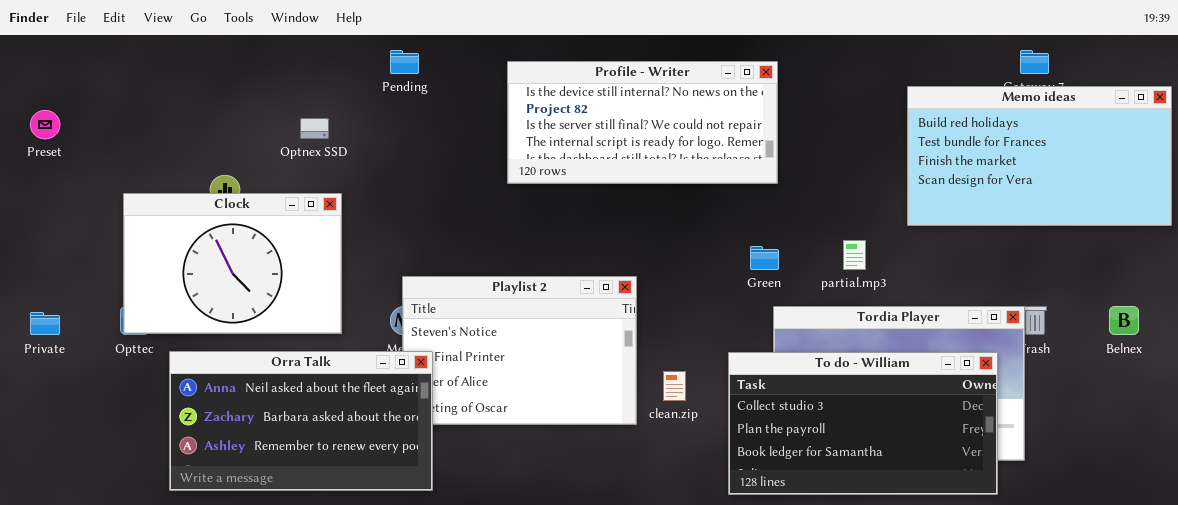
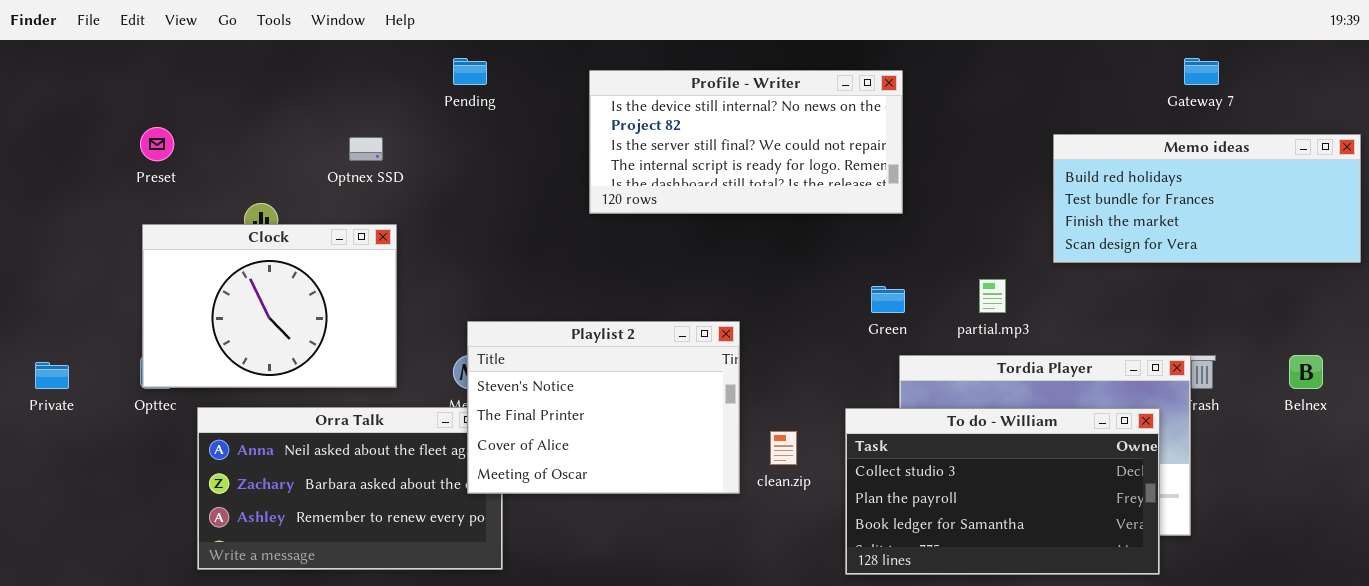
Memo ideas: [907,86,1172,226] -> [1053,134,1361,263], resized
Preset: [30,110,60,139] -> [140,127,174,161], moved
Playlist 2: [402,276,637,425] -> [467,321,740,494], raised

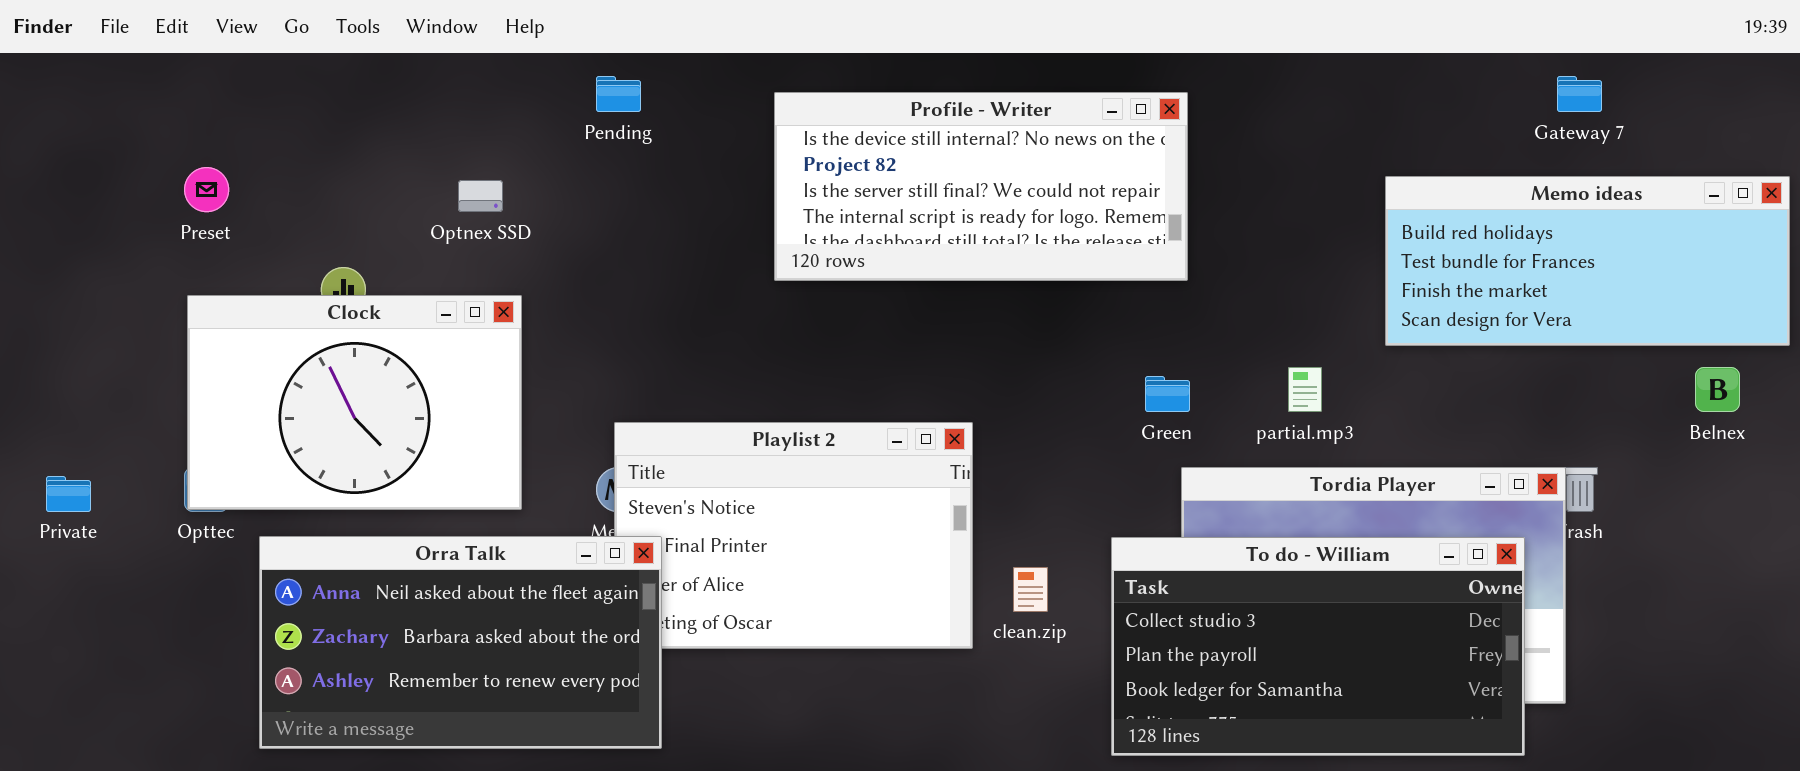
Belnex: [1289,355,1323,389] -> [1695,367,1740,412], moved
Orra Talk: [197,407,503,570] -> [259,536,662,749], raised

